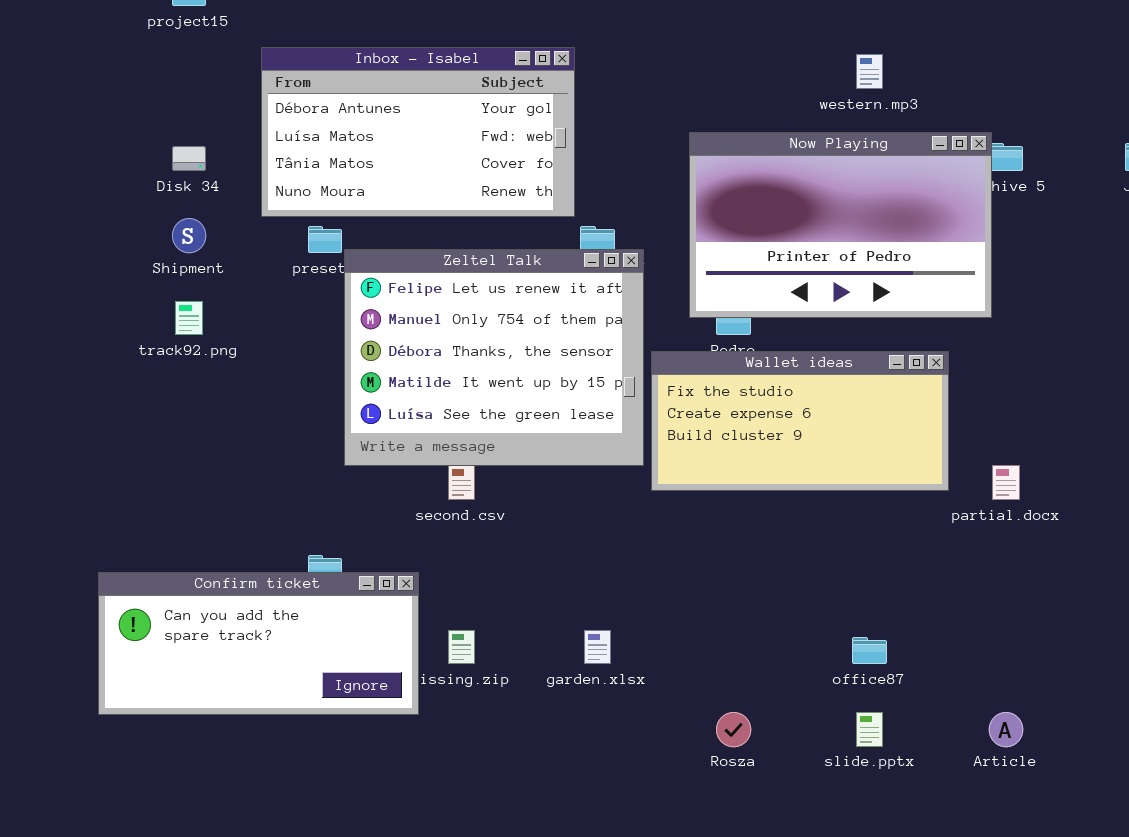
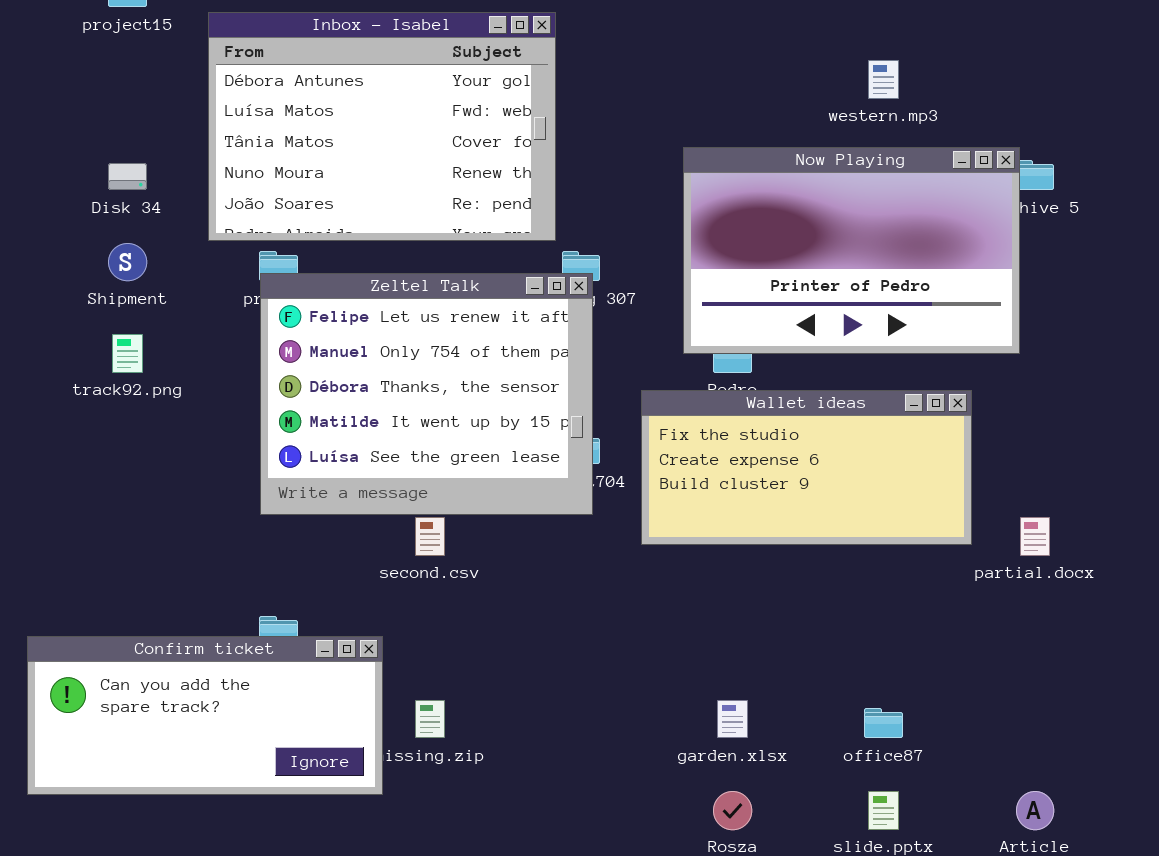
Inbox - Isabel: [261,47,575,217] -> [208,12,556,241], resized
Zeltel Talk: [344,249,644,466] -> [260,273,593,515], moved
garden.xlsx: [584,630,611,664] -> [717,700,748,738], moved

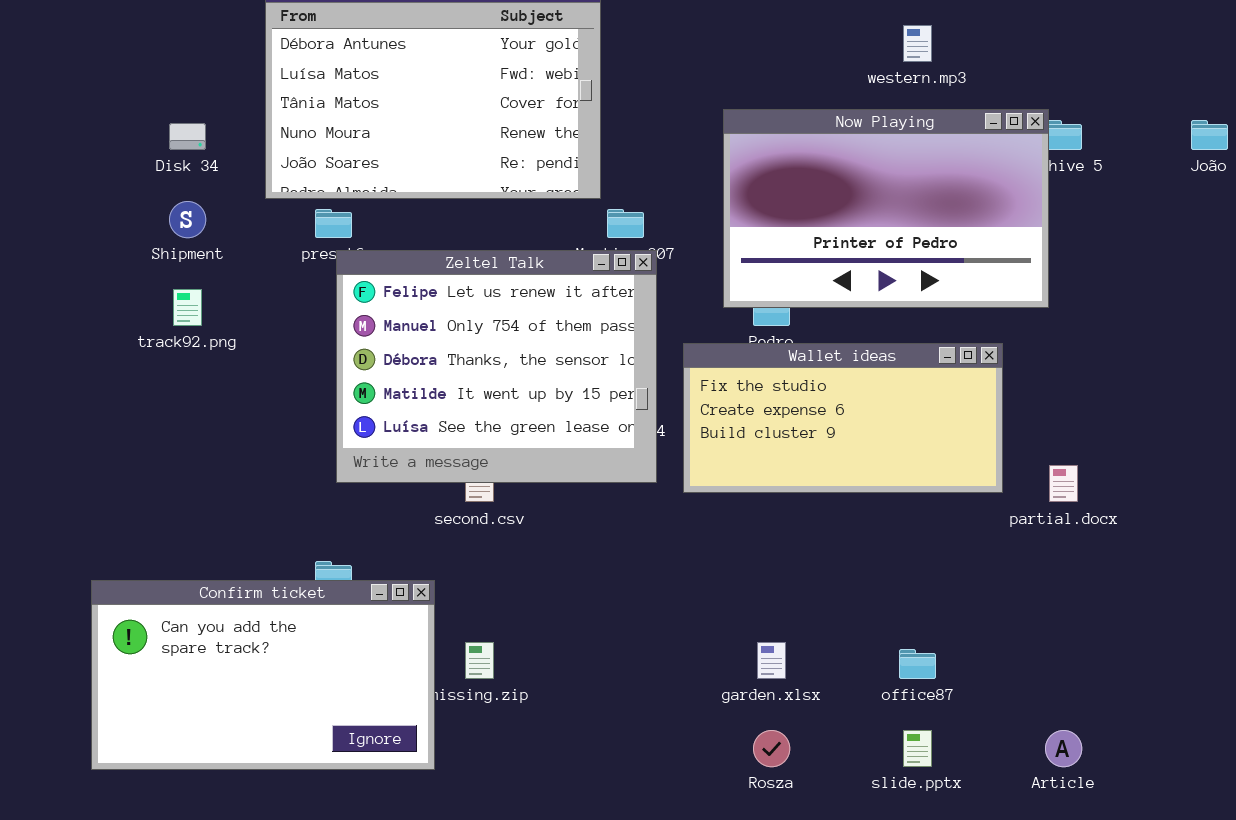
Zeltel Talk: [260,273,593,515] -> [336,250,657,483], moved
Confirm ticket: [27,636,383,795] -> [91,580,435,770], resized

